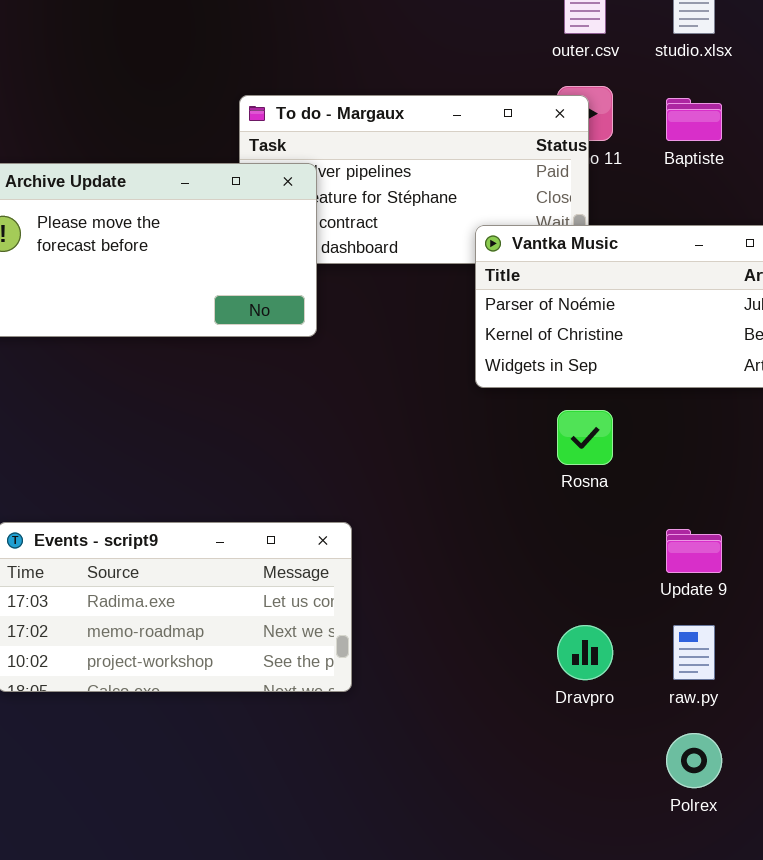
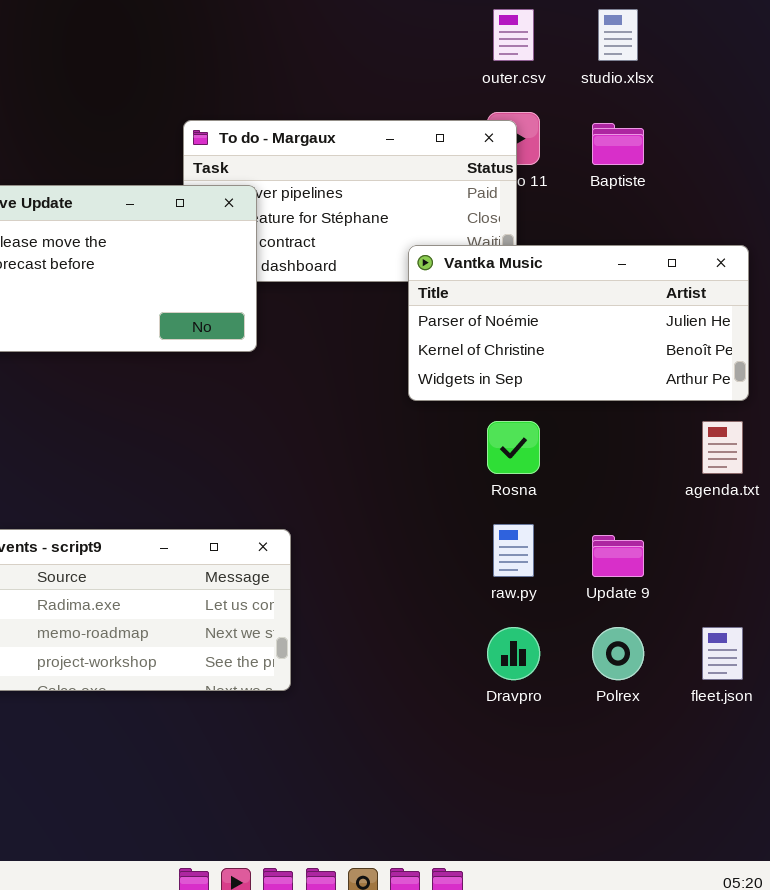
raw.py: [673,625,715,680] -> [493,524,534,577], moved
Polrex: [666,733,722,788] -> [592,627,644,680], moved

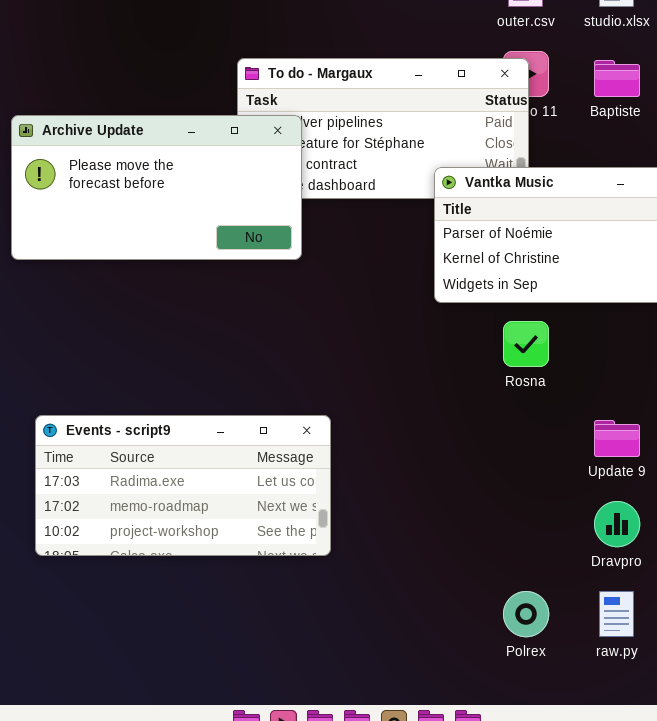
raw.py: [493,524,534,577] -> [599,591,634,637], moved
Dravpro: [487,627,540,680] -> [594,501,640,547], moved
Polrex: [592,627,644,680] -> [503,591,549,637], moved

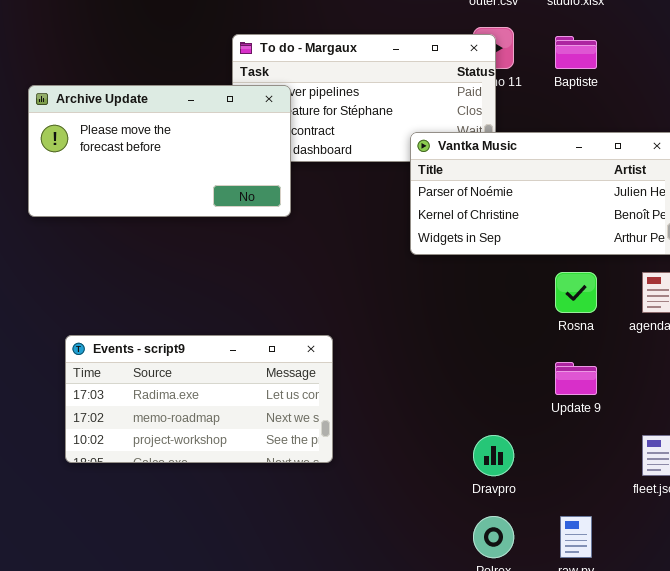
Rosna: [503,321,549,367] -> [555,272,597,313], moved
Events - script9: [35,415,331,556] -> [65,335,333,463], moved
Dravpro: [594,501,640,547] -> [473,435,514,476], moved

